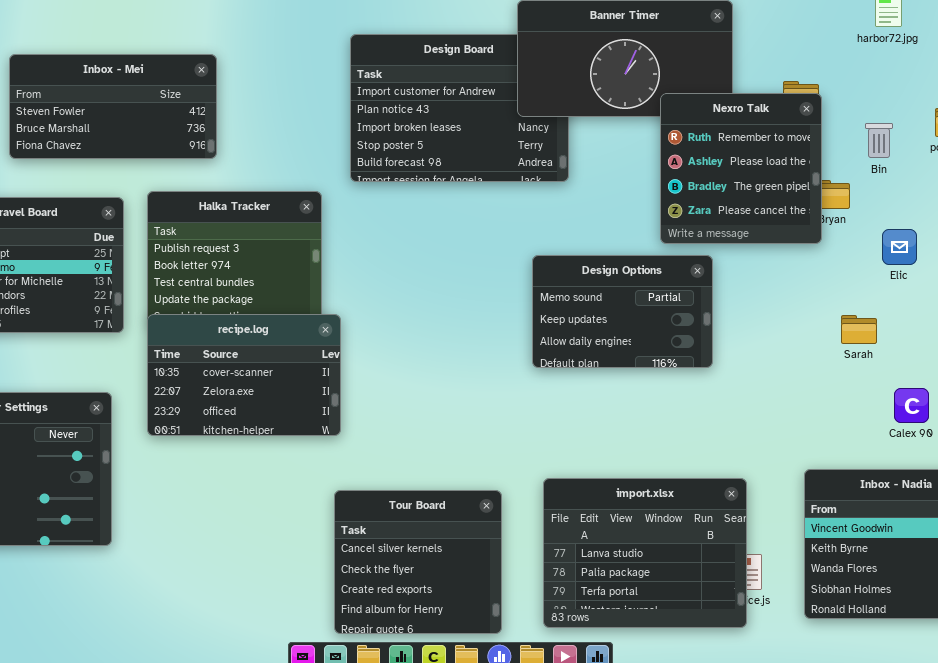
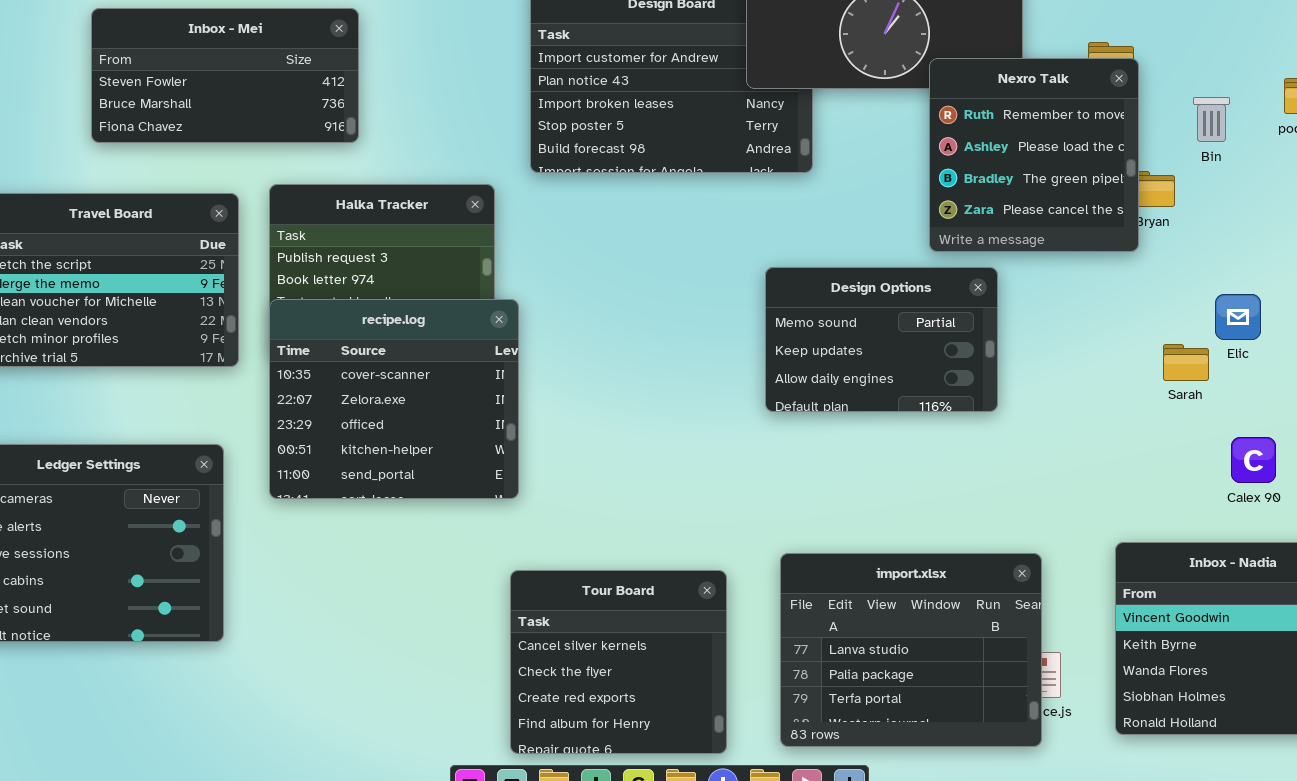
Elic: [882,229,917,265] -> [1215,294,1261,340], moved
recipe.log: [147,314,341,436] -> [269,299,519,499], resized

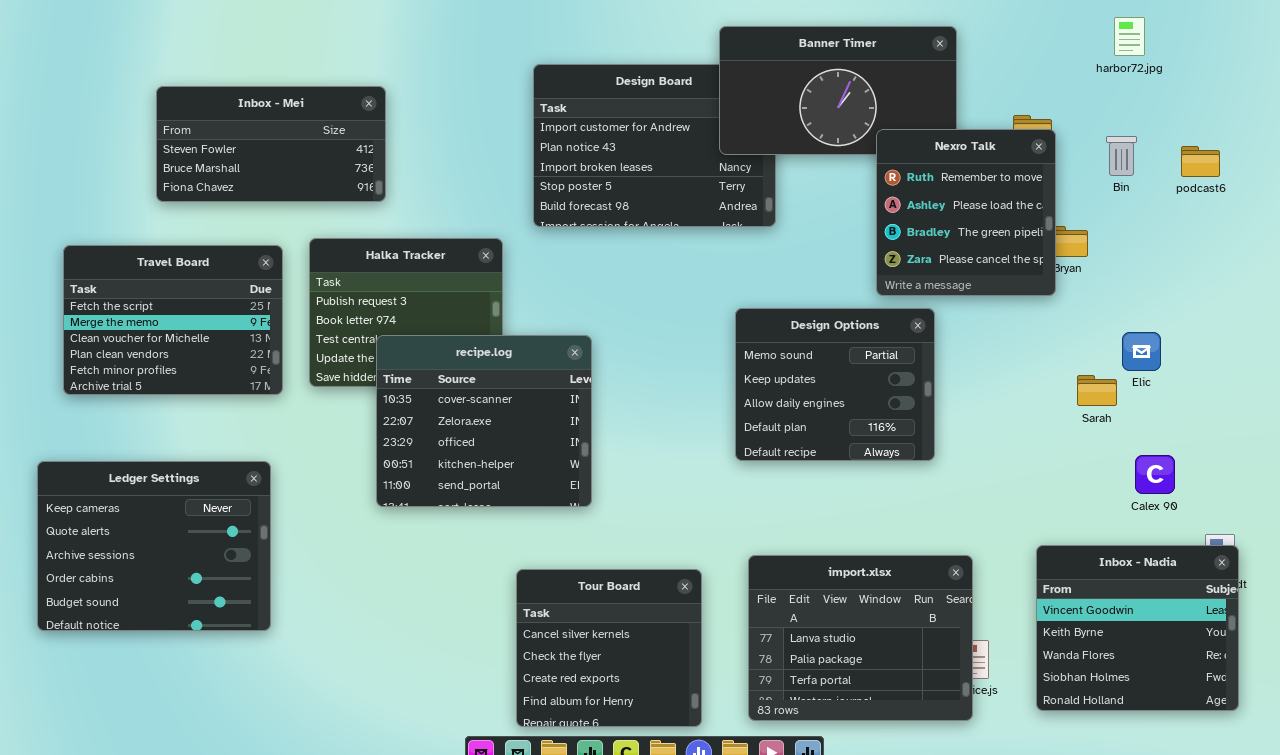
Bin: [1193,97,1230,142] -> [1106,136,1137,176], moved
Design Options: [765,267,998,412] -> [735,308,935,461], resized
recipe.log: [269,299,519,499] -> [376,335,592,507], moved

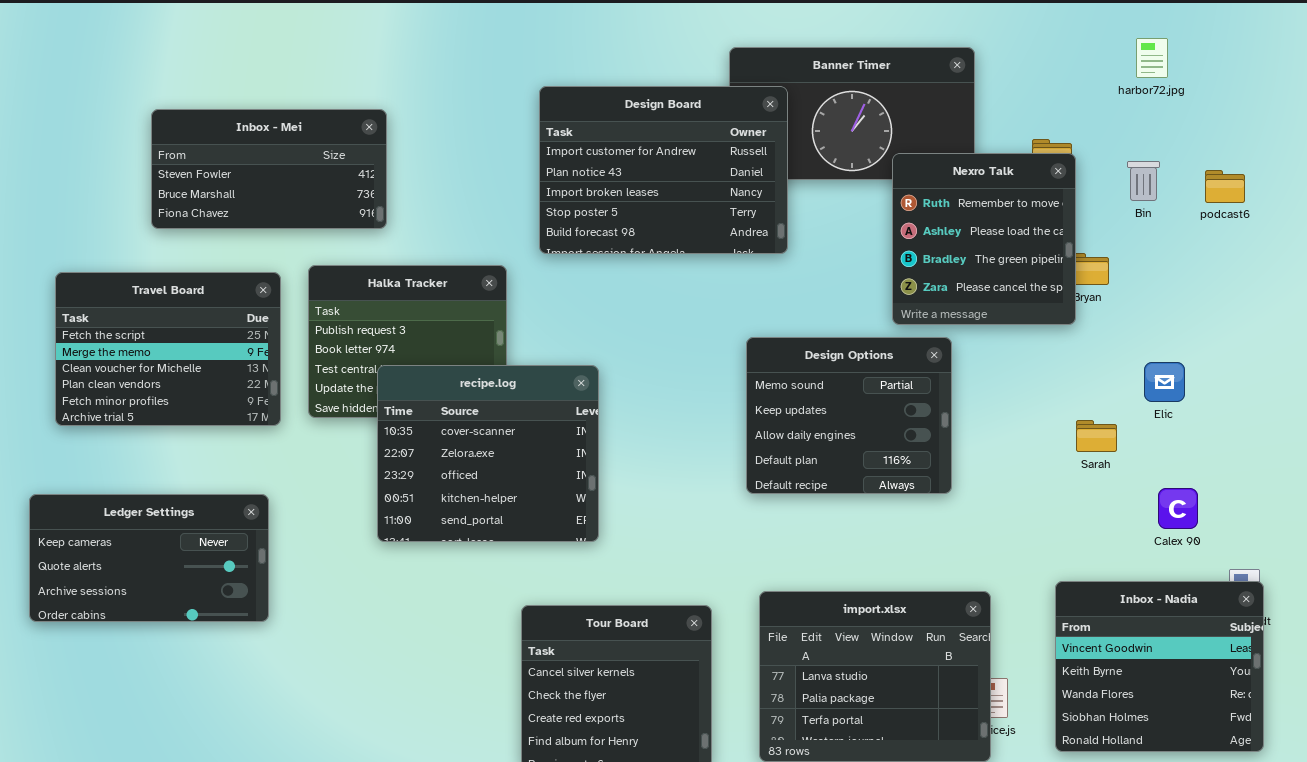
Design Board: [533,64,776,227] -> [539,86,788,254], raised
Sarah: [1077,375,1117,406] -> [1076,420,1117,452], moved
Ledger Settings: [37,461,271,631] -> [29,494,269,622], resized

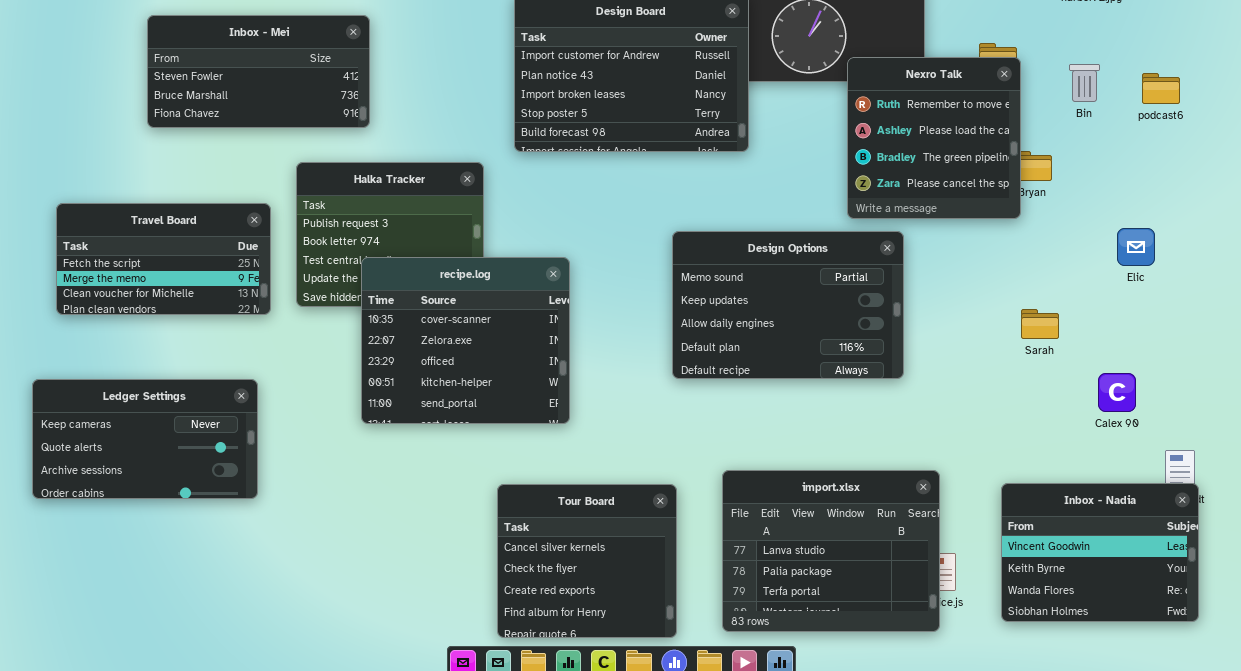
Travel Board: [55,272,281,426] -> [56,203,271,315], resized
Design Options: [746,337,952,494] -> [672,231,904,379], resized
Elic: [1144,362,1185,402] -> [1117,228,1155,266], moved
Inbox - Nadia: [1055,581,1264,752] -> [1001,483,1199,622], resized

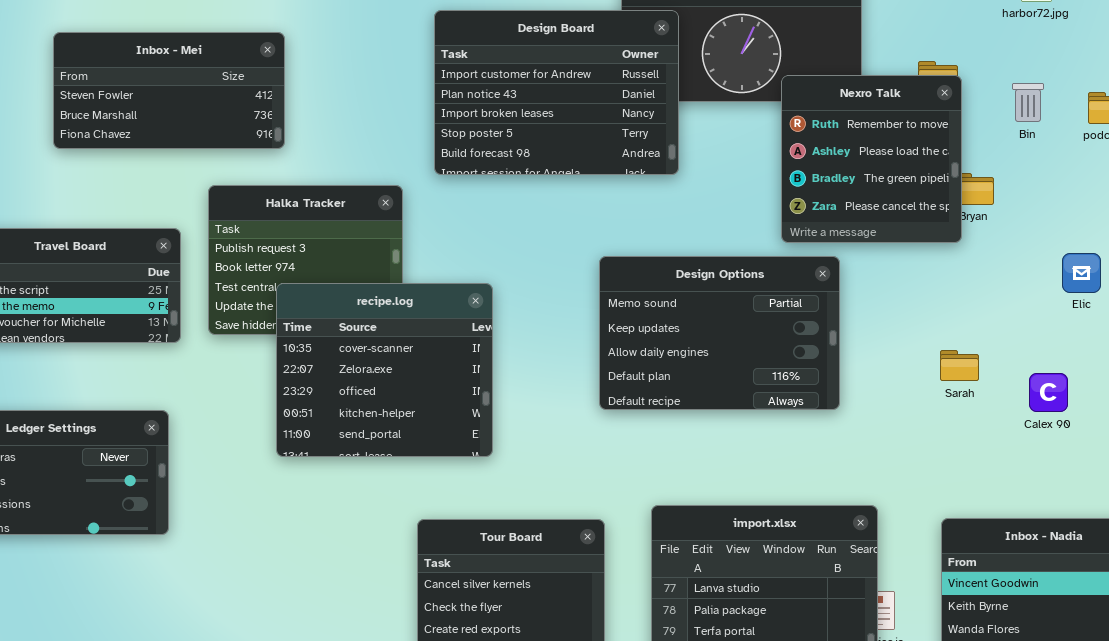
Sarah: [1021,309,1059,339] -> [940,350,979,381], moved
Calex 90: [1098,373,1136,412] -> [1029,373,1068,412], moved

